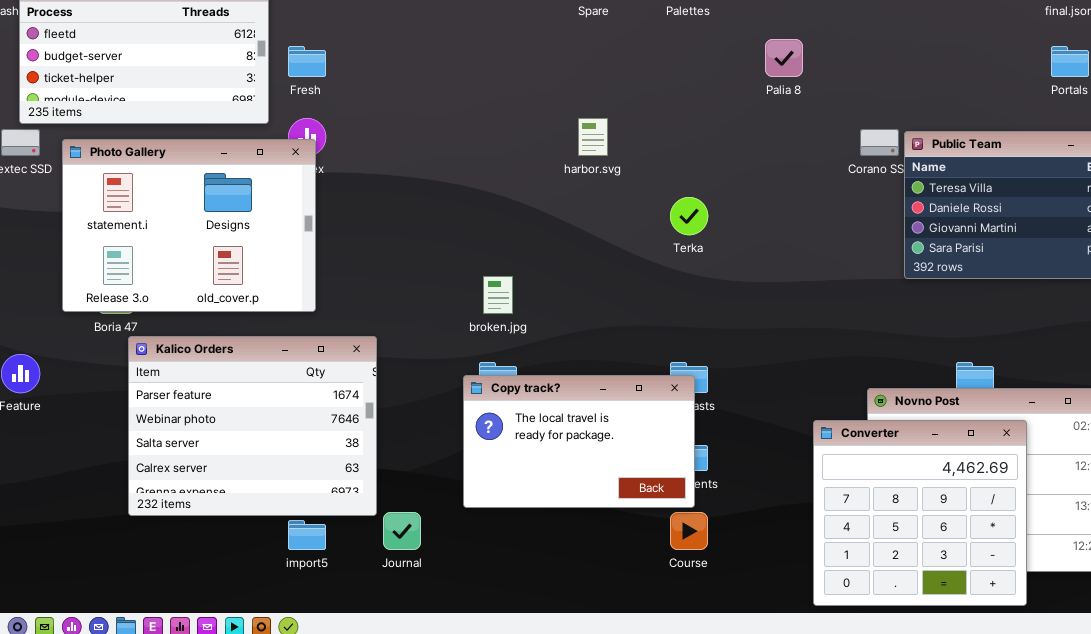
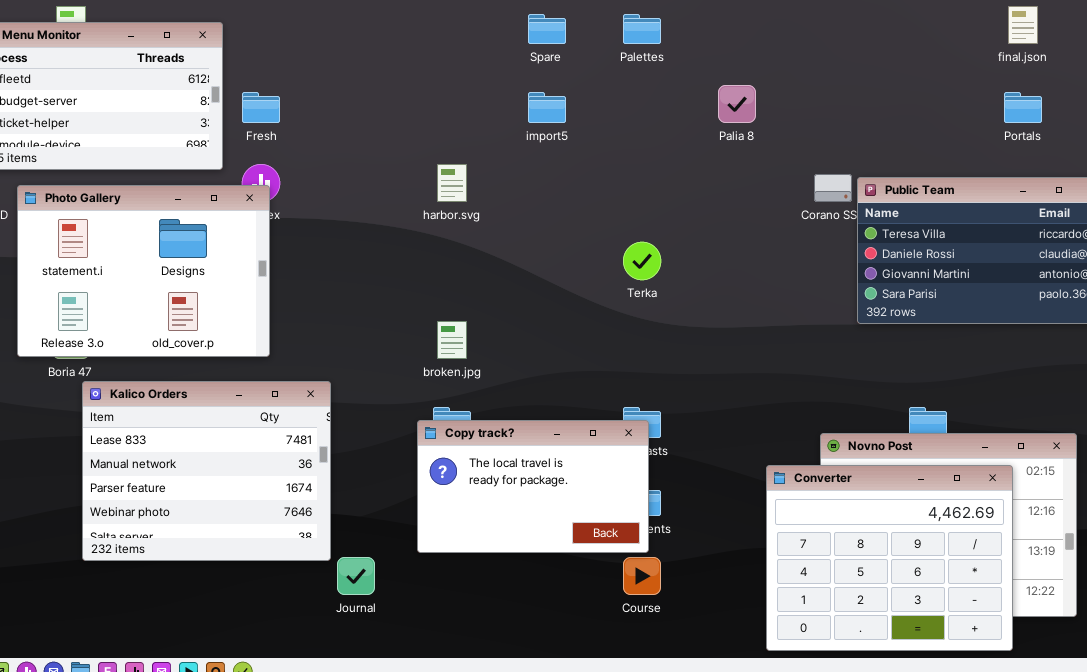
harbor.svg: [578,118,608,156] -> [437,164,467,202], moved
Kalico Orders: [128,336,377,516] -> [82,381,331,561], scrolled up 2 rows
Converter: [813,420,1027,606] -> [766,465,1013,651], resized
import5: [288,520,326,550] -> [528,92,566,123], moved

